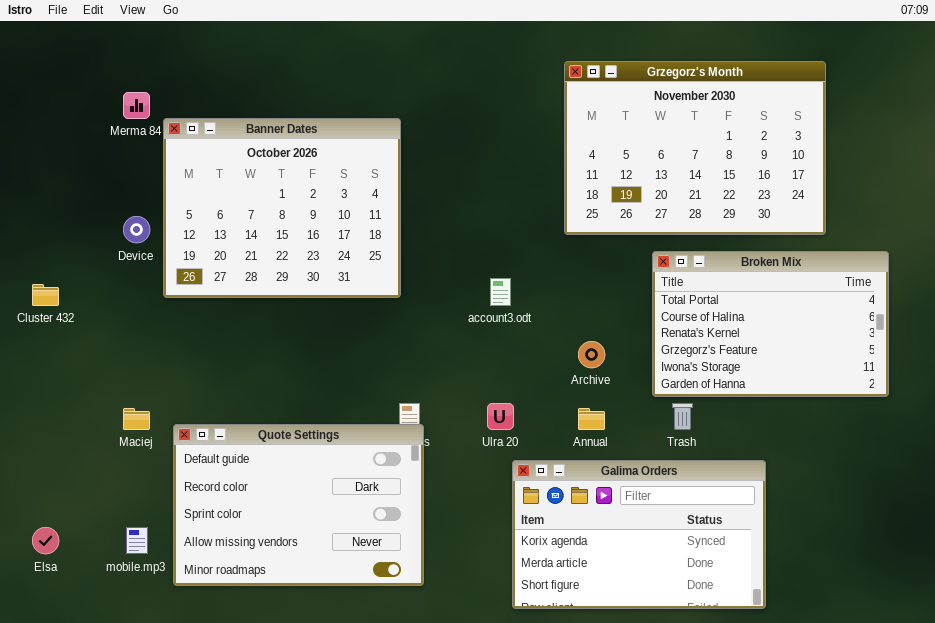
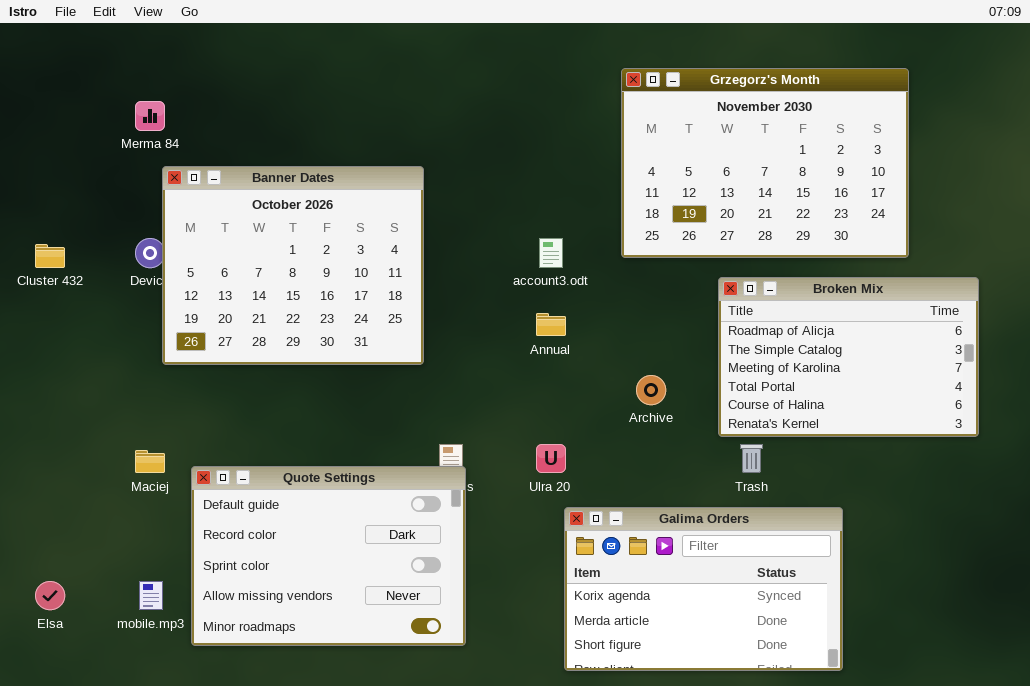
Banner Dates: [163,118,401,298] -> [162,166,424,365], moved
Broken Mix: [652,251,889,397] -> [718,277,979,437], scrolled up 3 rows
account3.odt: [490,278,511,306] -> [539,238,563,268], moved
Cluster 432: [32,284,59,306] -> [35,244,65,268], moved
Annual: [578,408,605,430] -> [536,313,566,336], moved

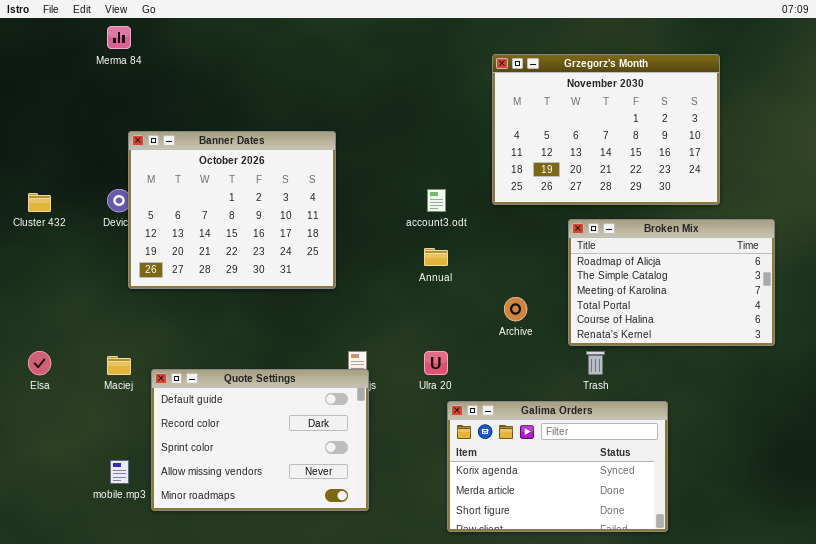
Merma 84: [135,101,165,131] -> [107,26,131,49], moved
Elsa: [35,581,65,610] -> [28,351,51,375], moved

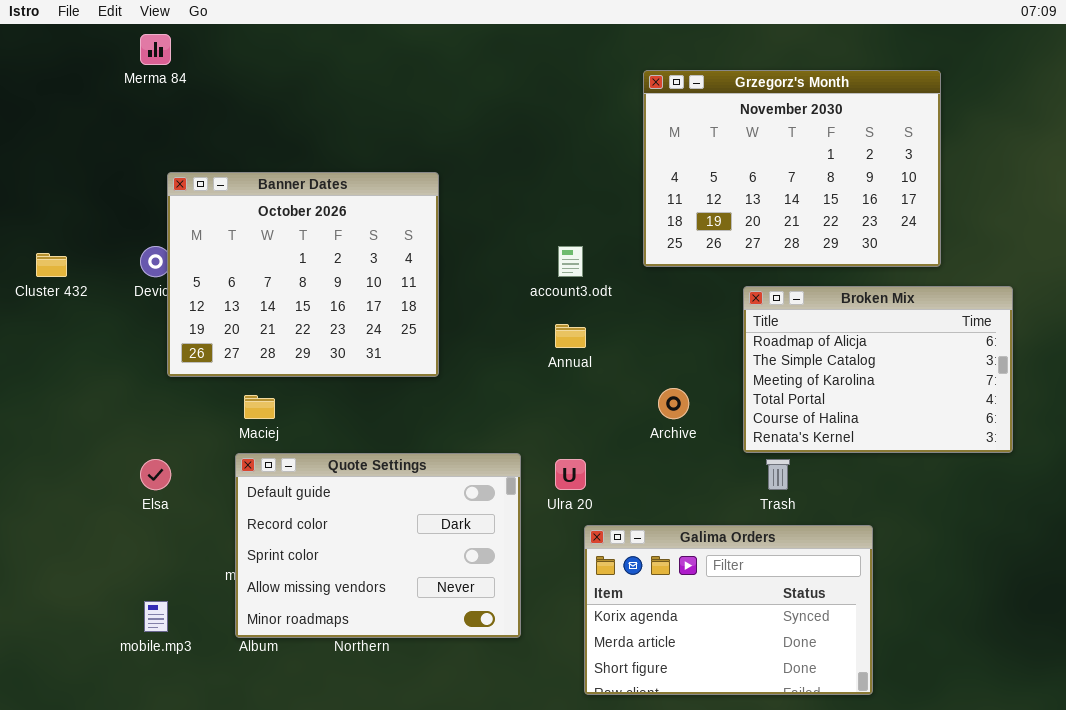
Elsa: [28,351,51,375] -> [140,459,171,490], moved
Maciej: [107,356,131,375] -> [244,395,275,419], moved
Quote Settings: [151,369,369,511] -> [235,453,521,638], moved

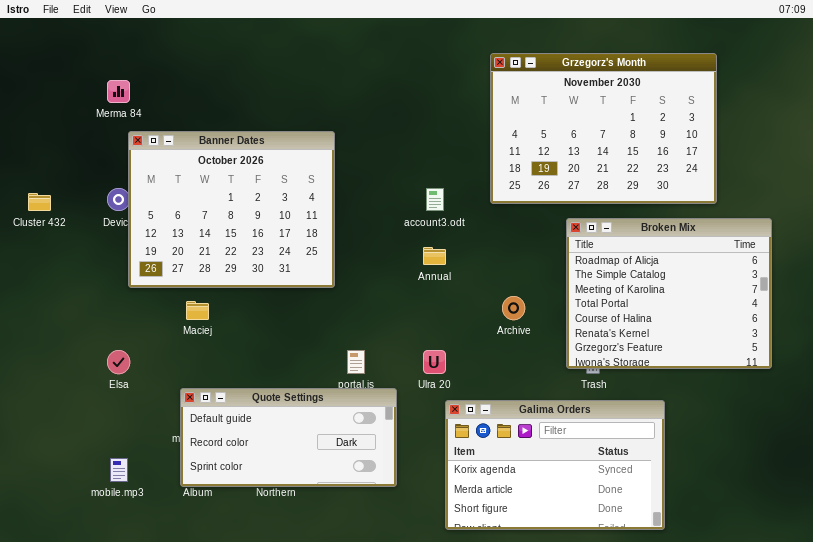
Merma 84: [140,34,171,65] -> [107,80,130,103], moved
Broken Mix: [743,286,1013,453] -> [566,218,772,369], resized
Quote Settings: [235,453,521,638] -> [180,388,397,487], resized

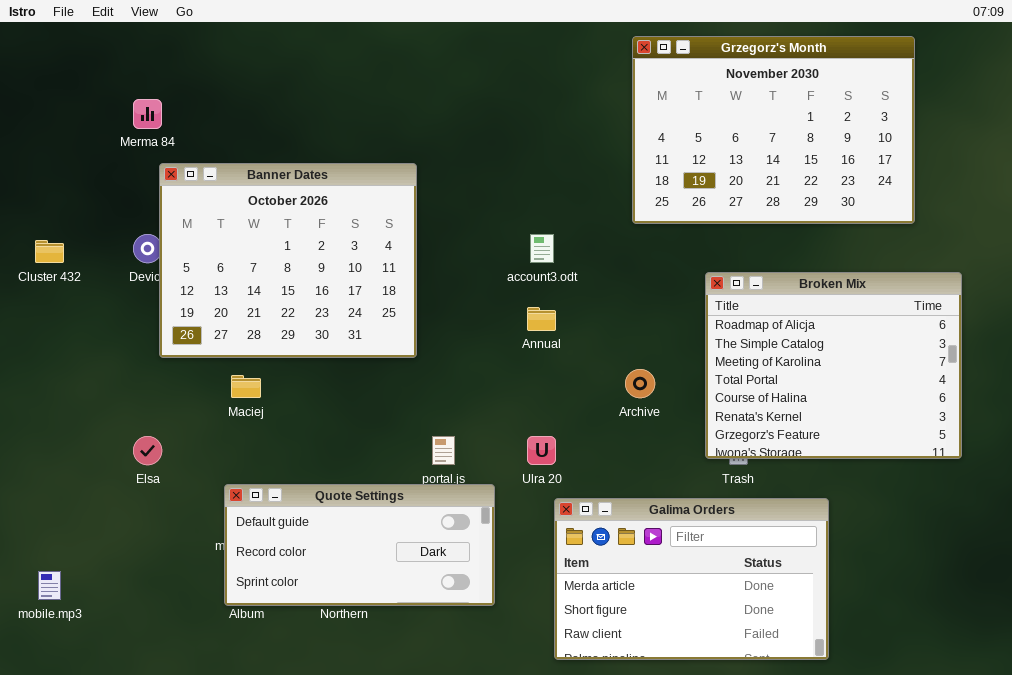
Grzegorz's Month: [490,53,717,204] -> [632,36,915,224], moved
Galima Orders: [445,400,665,530] -> [554,498,829,660], scrolled down 1 row
mobile.mp3: [110,458,128,482] -> [38,571,61,600], moved

